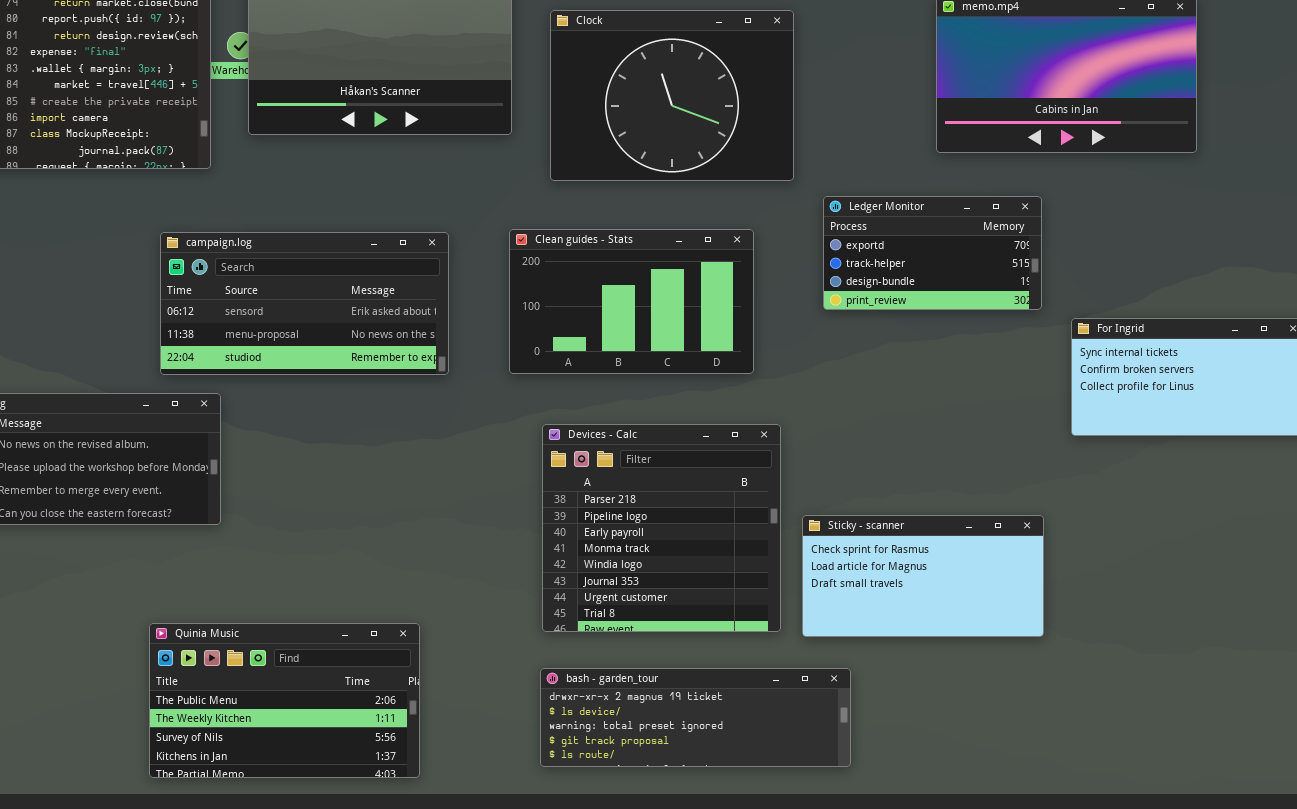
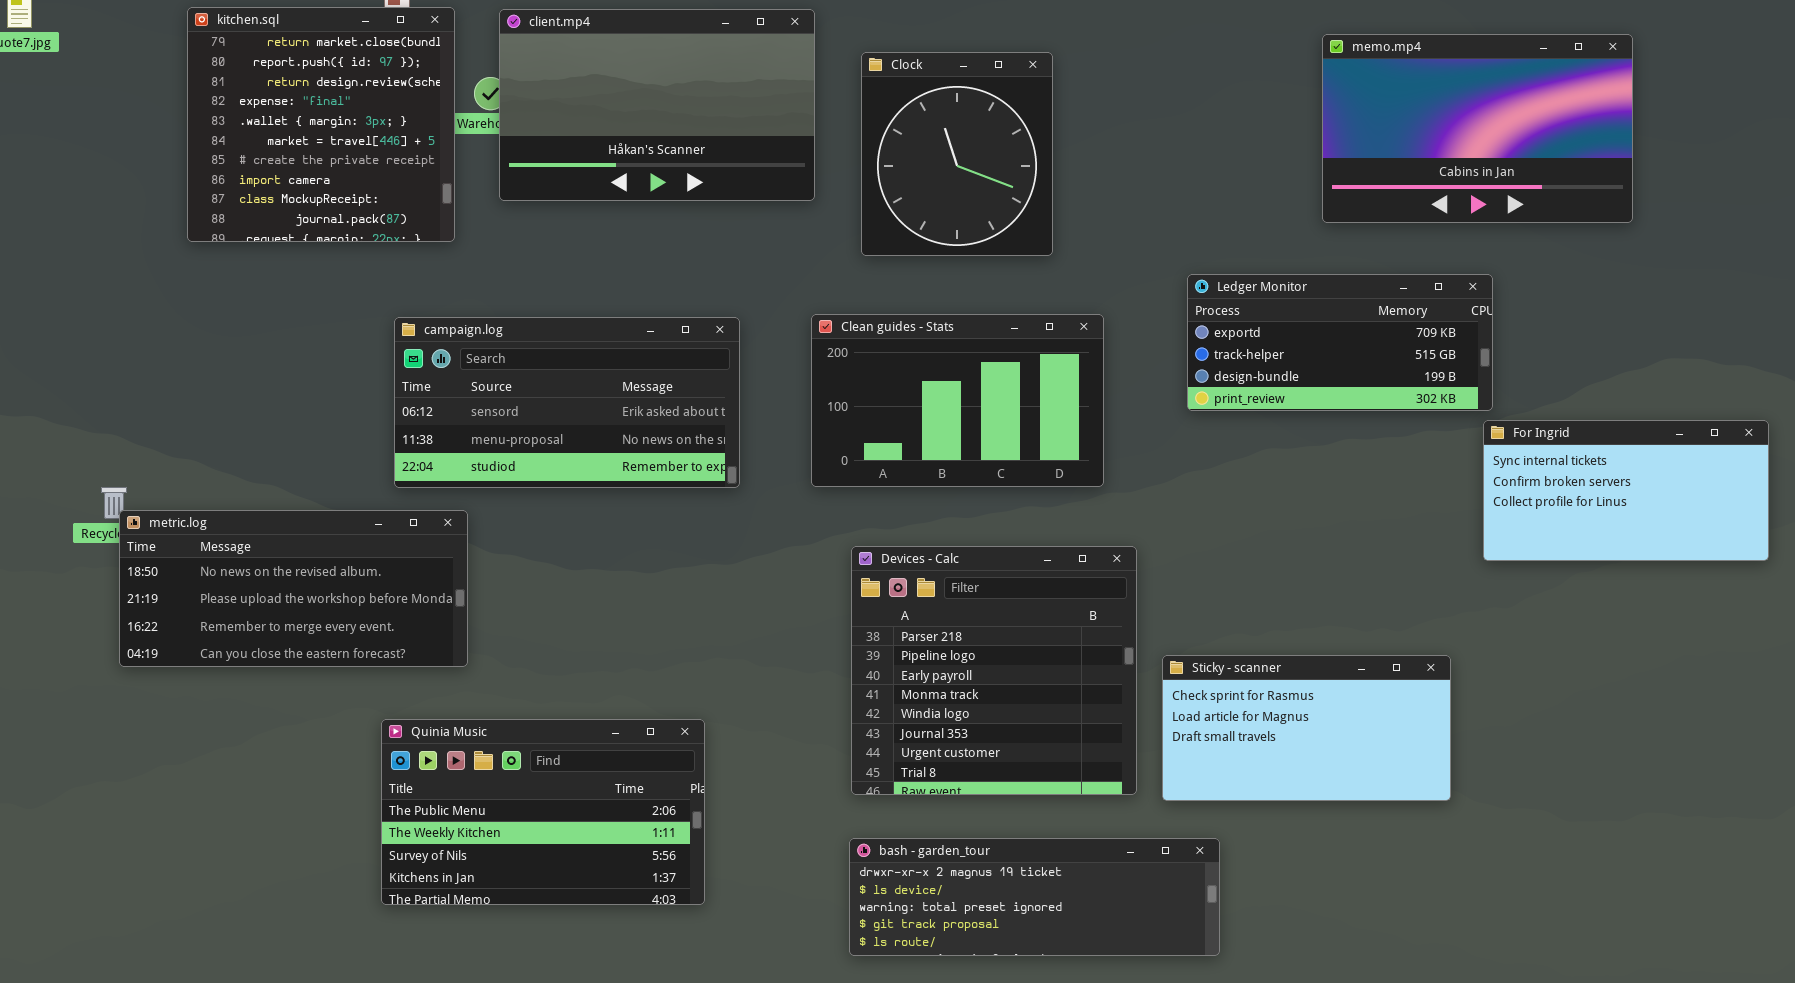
Clock: [550,10,794,181] -> [861,52,1053,256], resized
Ledger Monitor: [823,196,1042,310] -> [1187,274,1493,411], resized
Quinia Music: [149,623,420,778] -> [381,719,705,905], moved

